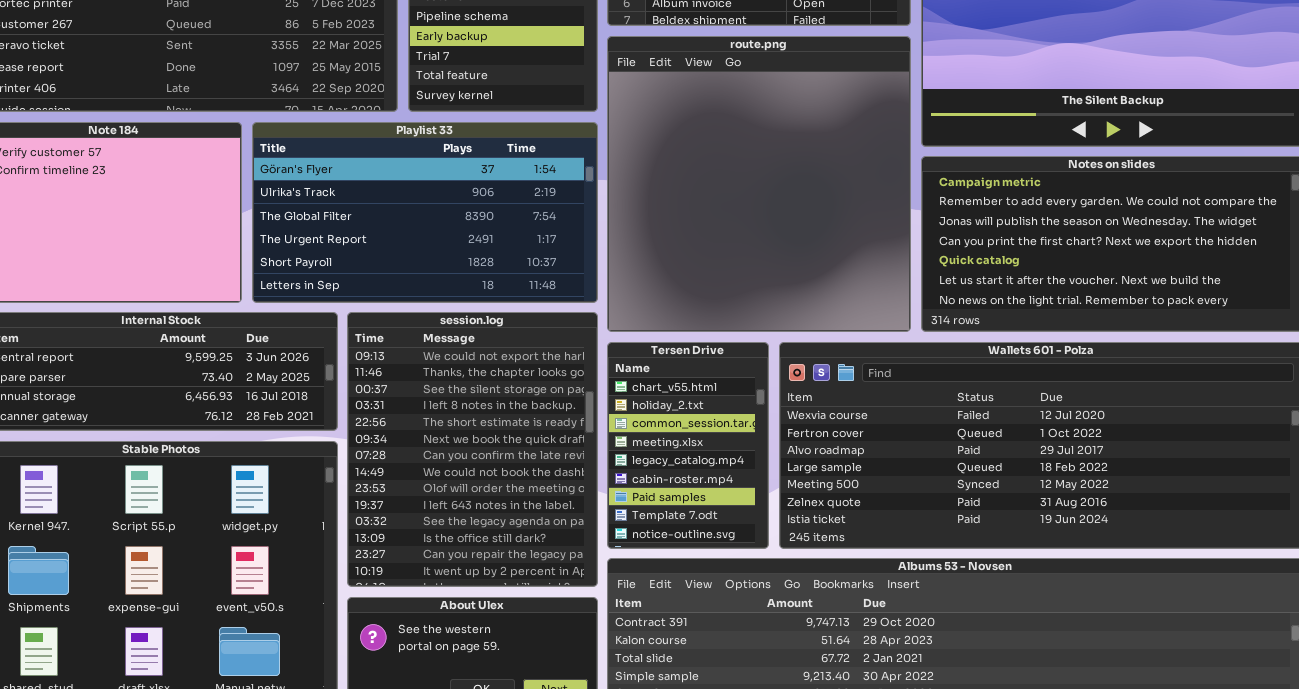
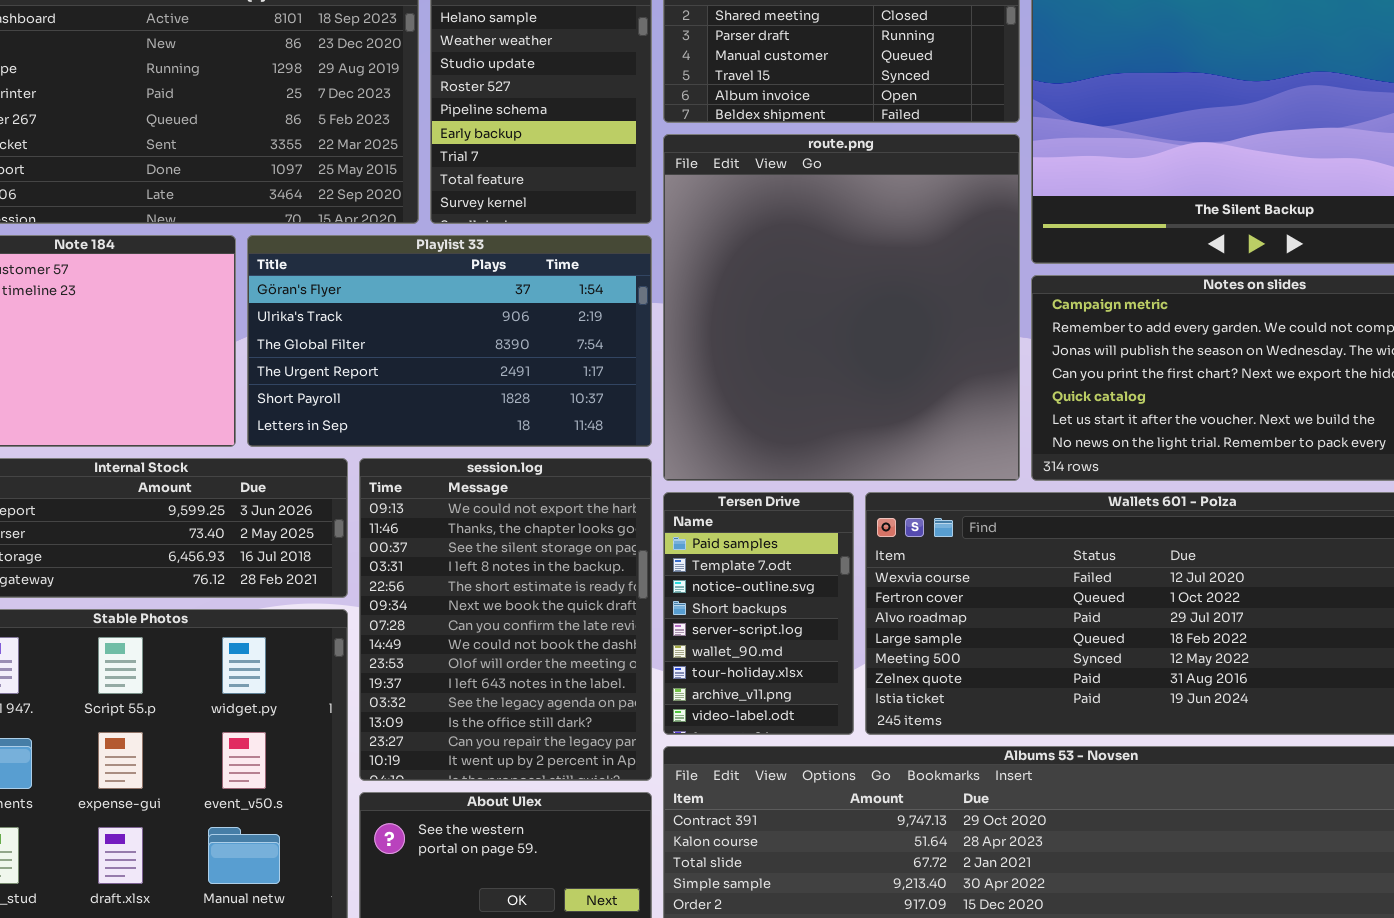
Tersen Drive: [607,342,769,549] -> [663,492,854,735], scrolled down 6 rows

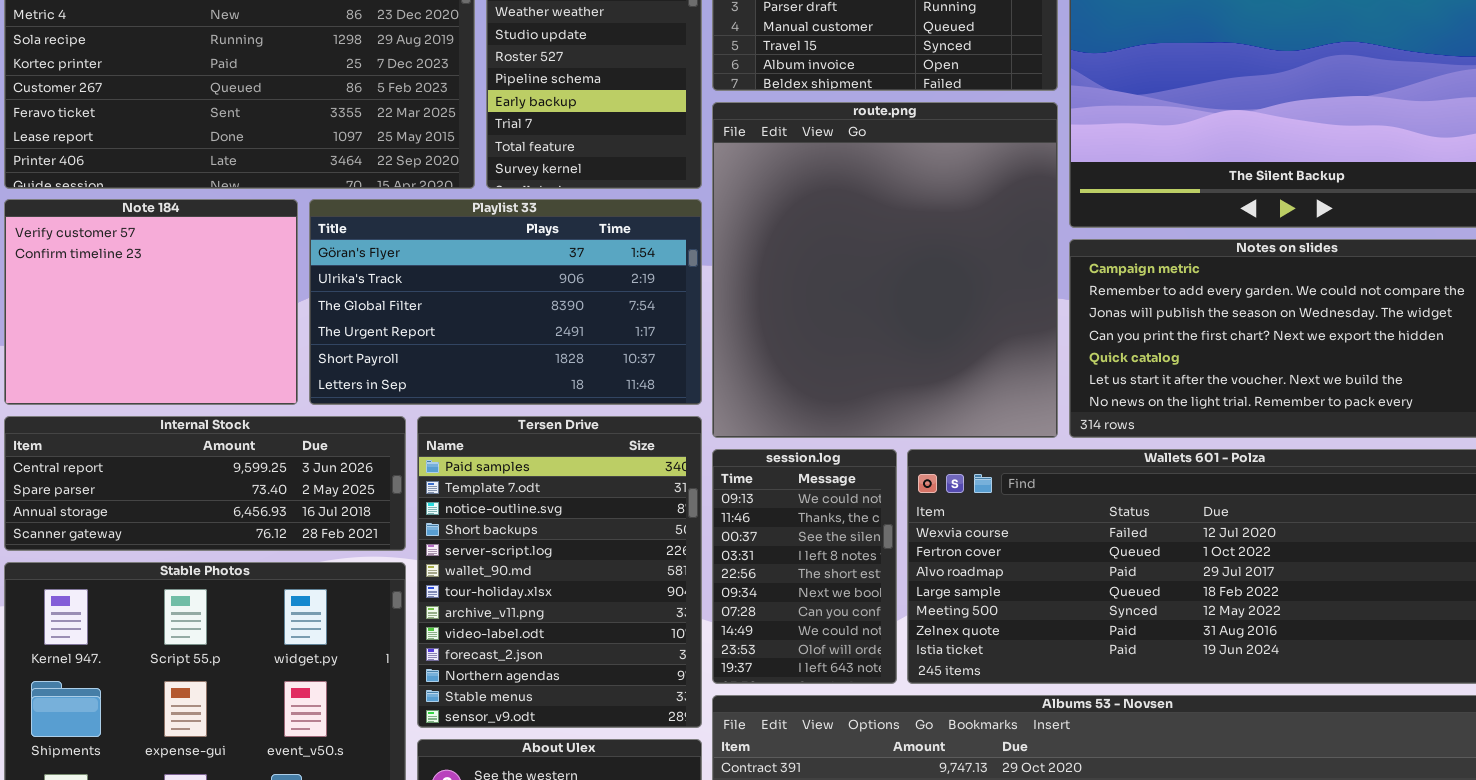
session.log: [359,458,652,781] -> [712,449,897,684], moved, resized
Tersen Drive: [663,492,854,735] -> [417,416,702,728], moved, resized

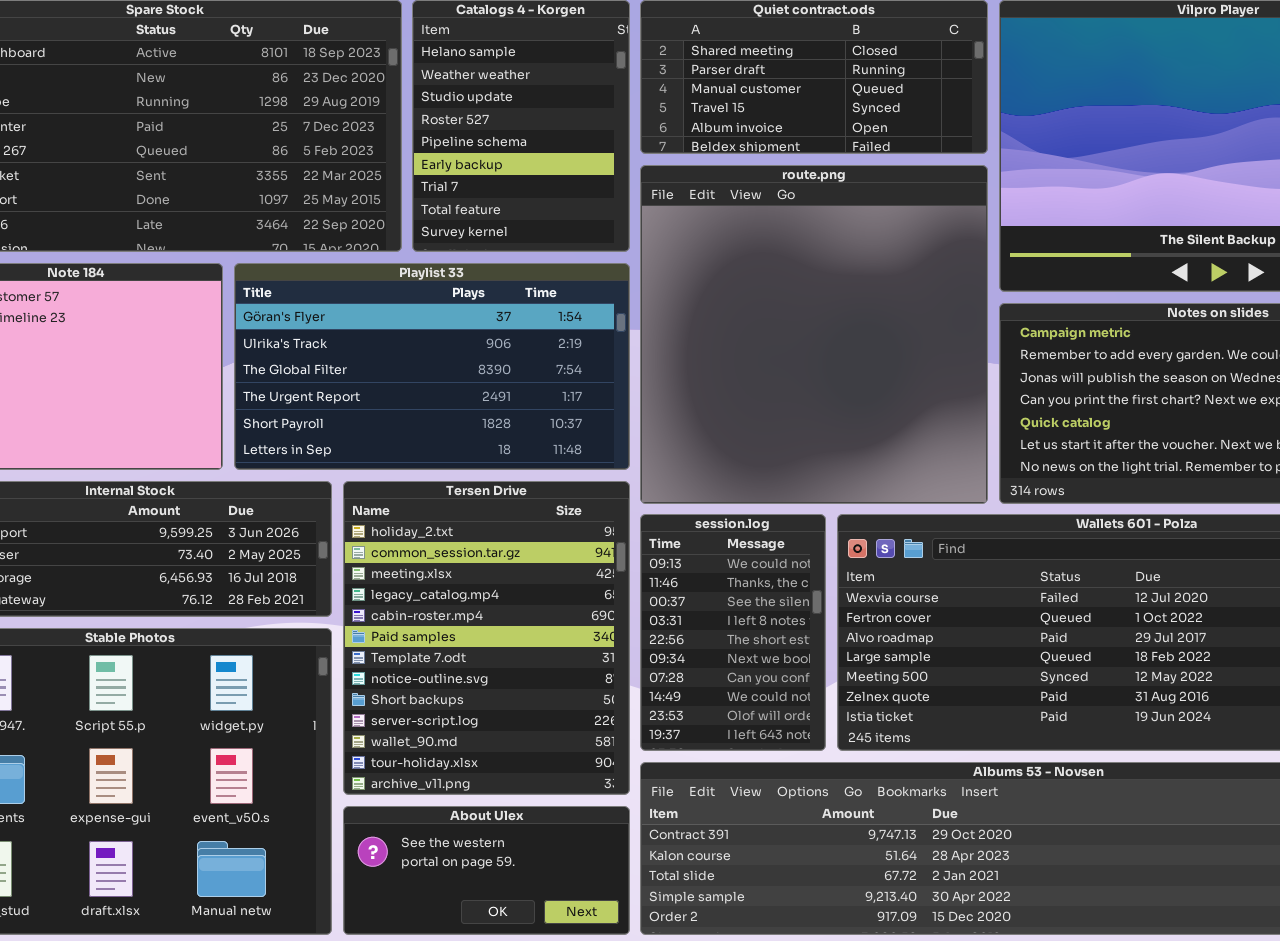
Tersen Drive: [417,416,702,728] -> [343,481,630,795], scrolled up 5 rows

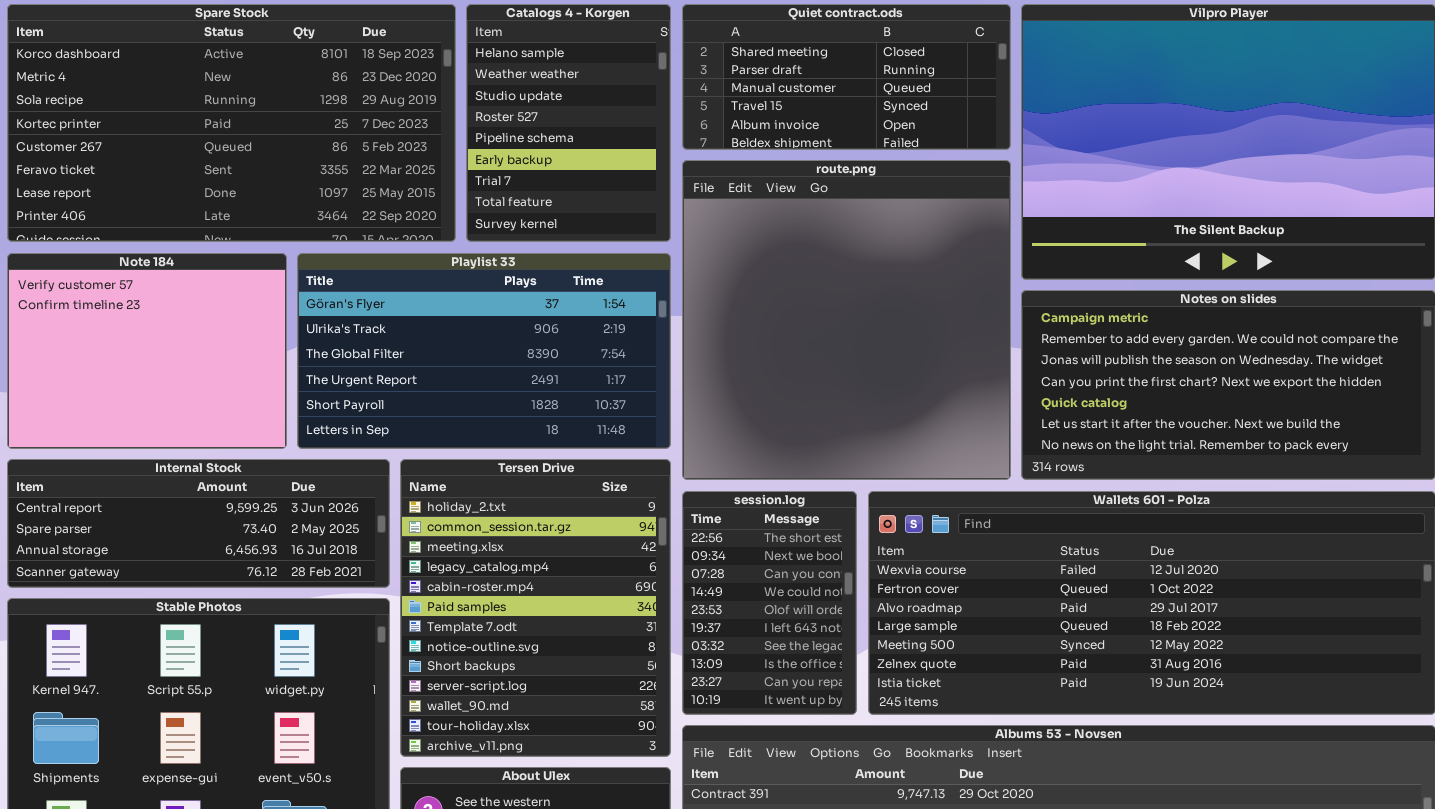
session.log: [640,514,826,751] -> [682,491,857,715], scrolled down 4 rows

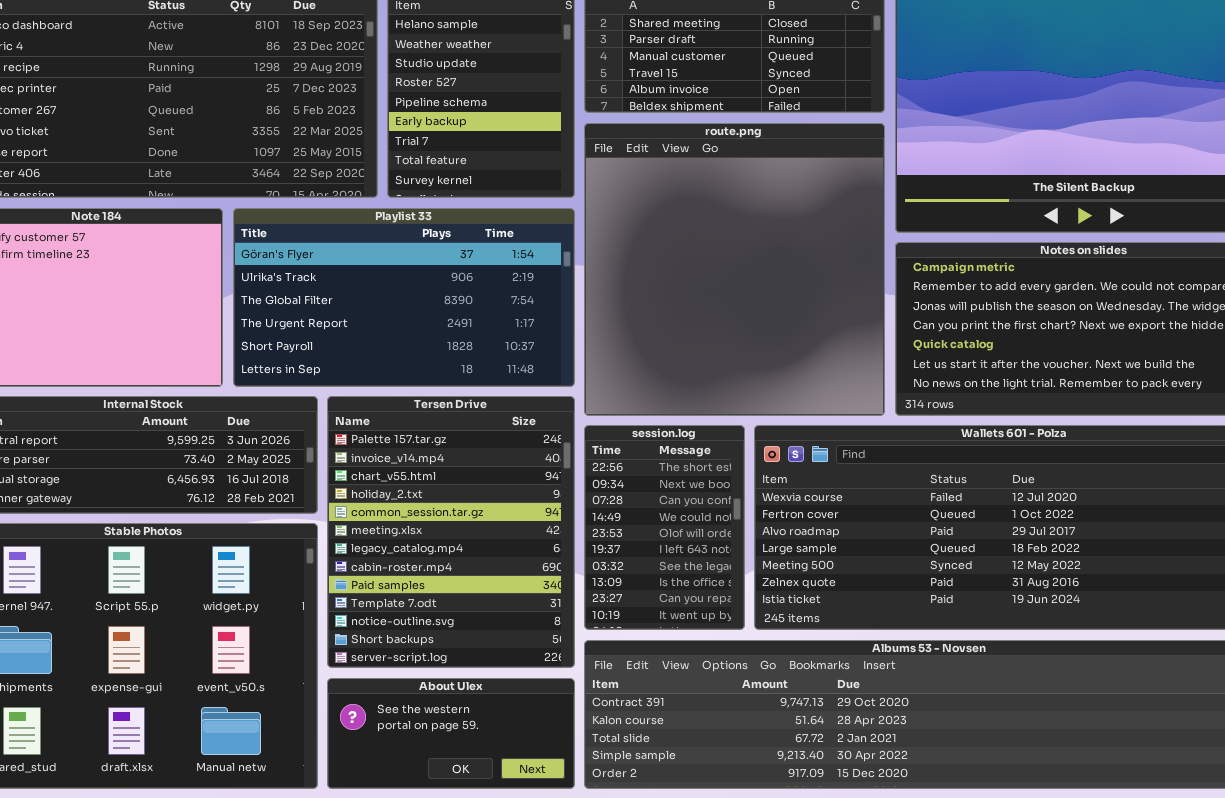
Tersen Drive: [400,459,671,757] -> [327,396,575,668], scrolled up 3 rows

